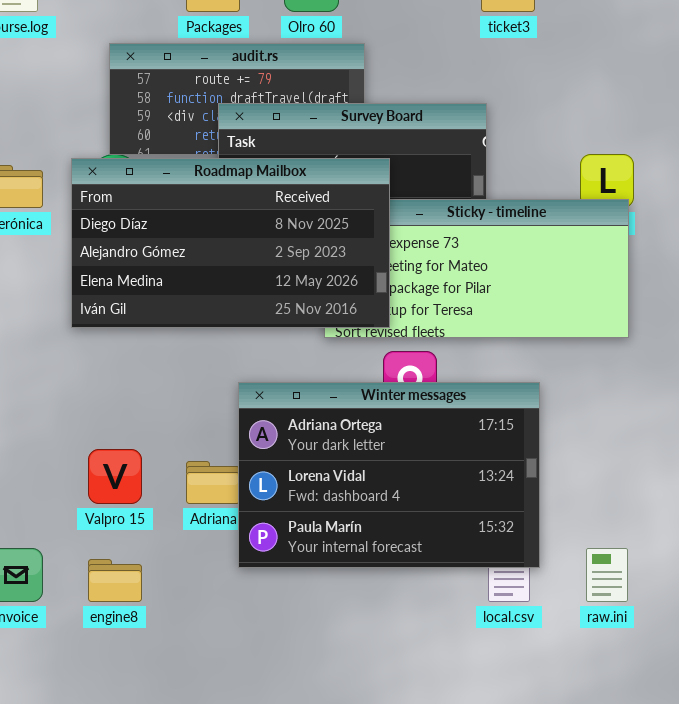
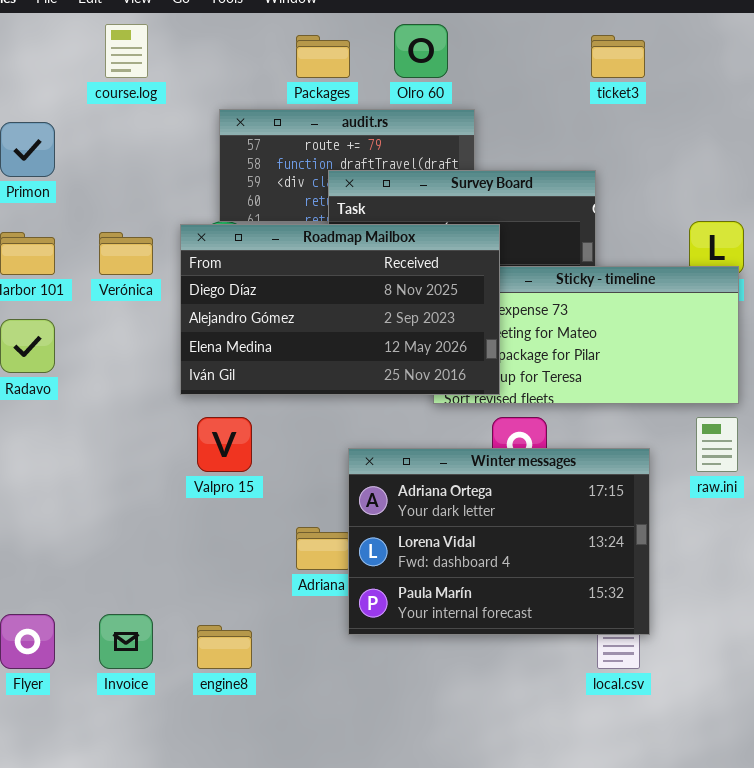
Valpro 15: [88,449,142,504] -> [197,417,252,472], moved
raw.ini: [586,548,628,602] -> [696,417,738,472], moved

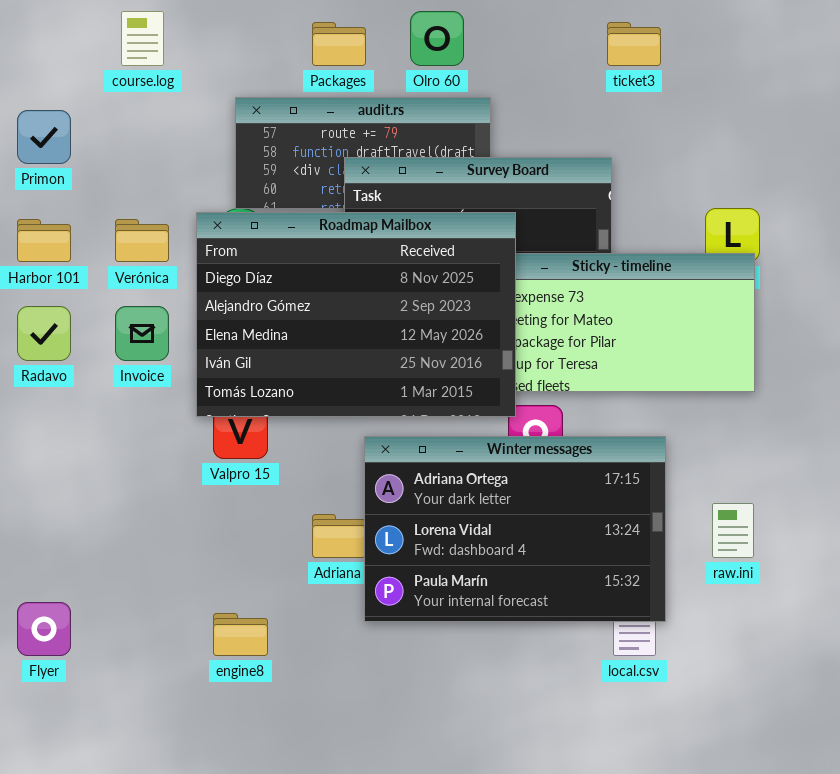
Roadmap Mailbox: [180,224,500,395] -> [196,212,516,417], resized
raw.ini: [696,417,738,472] -> [712,503,754,558], moved
Invoice: [99,614,153,669] -> [115,306,169,361], moved

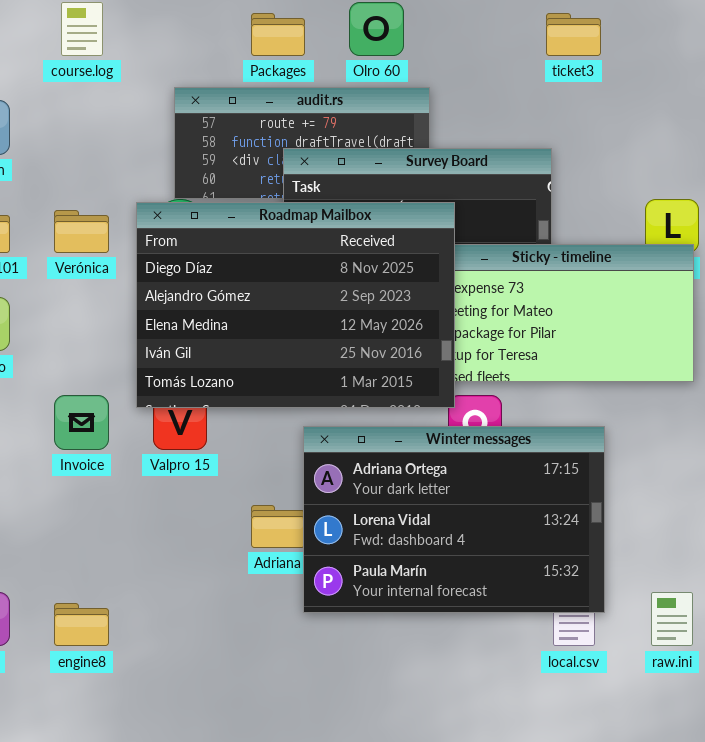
Invoice: [115,306,169,361] -> [54,395,109,450], moved
raw.ini: [712,503,754,558] -> [651,592,693,646], moved
engine8: [213,613,268,656] -> [54,603,109,646], moved

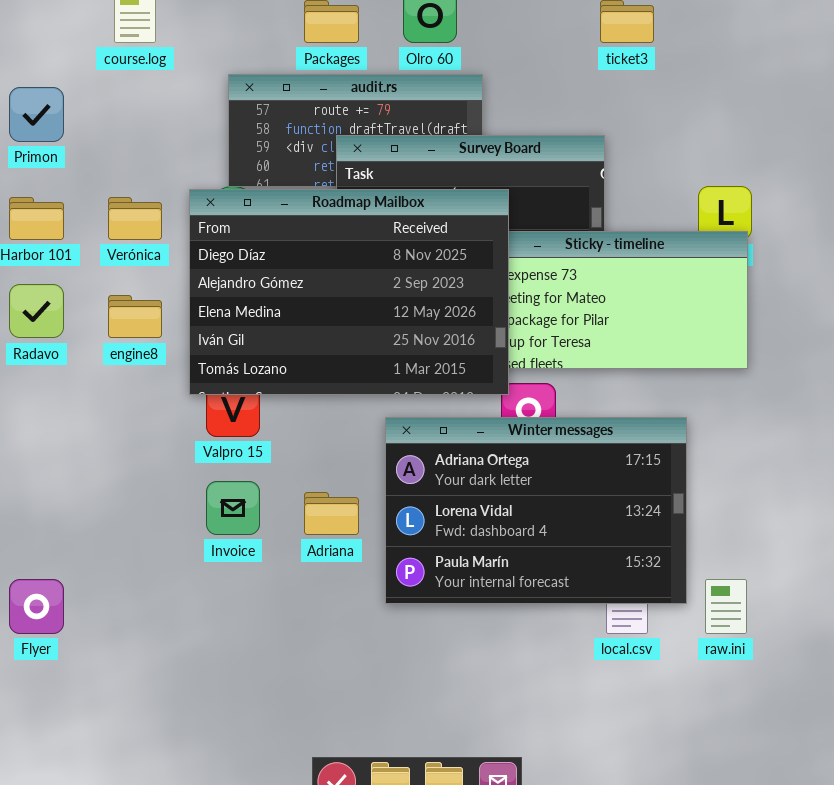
Invoice: [54,395,109,450] -> [206,481,260,535], moved
Winter messages: [303,426,605,613] -> [385,417,687,604], moved
engine8: [54,603,109,646] -> [108,295,162,338], moved

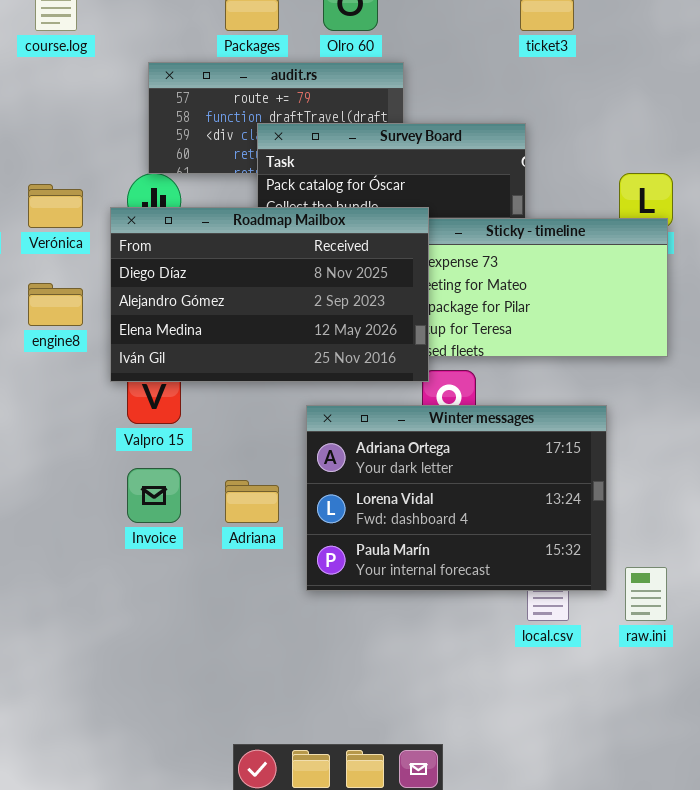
Roadmap Mailbox: [189,189,509,395] -> [110,207,429,382], resized

